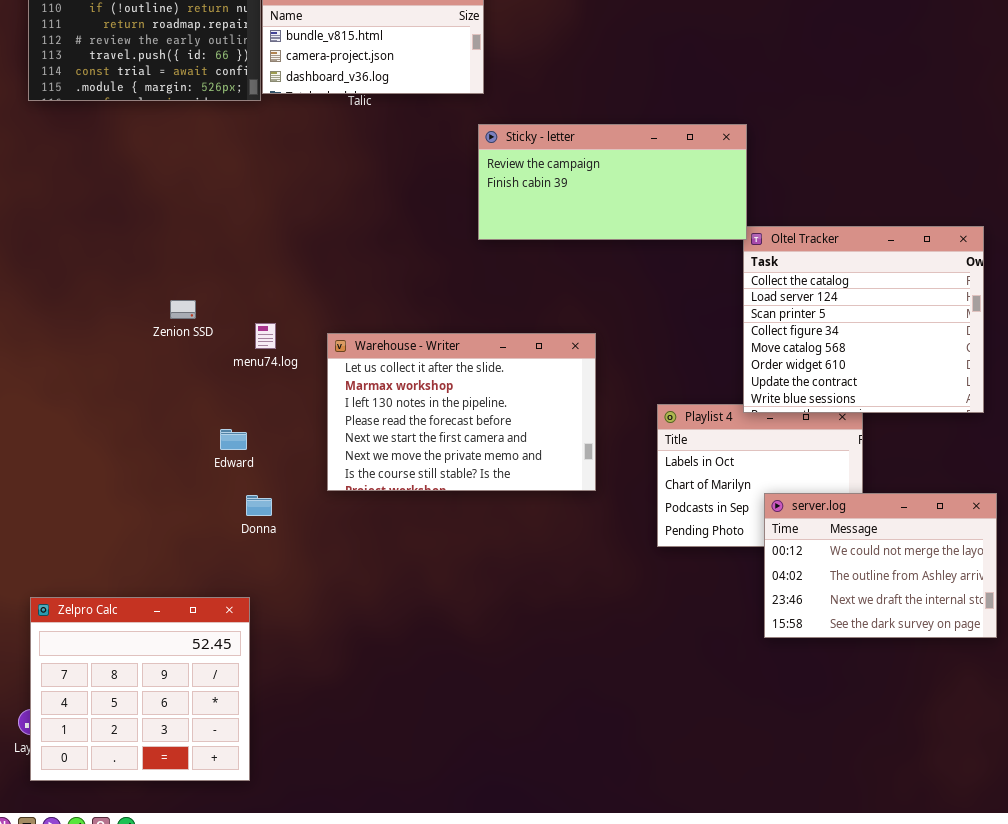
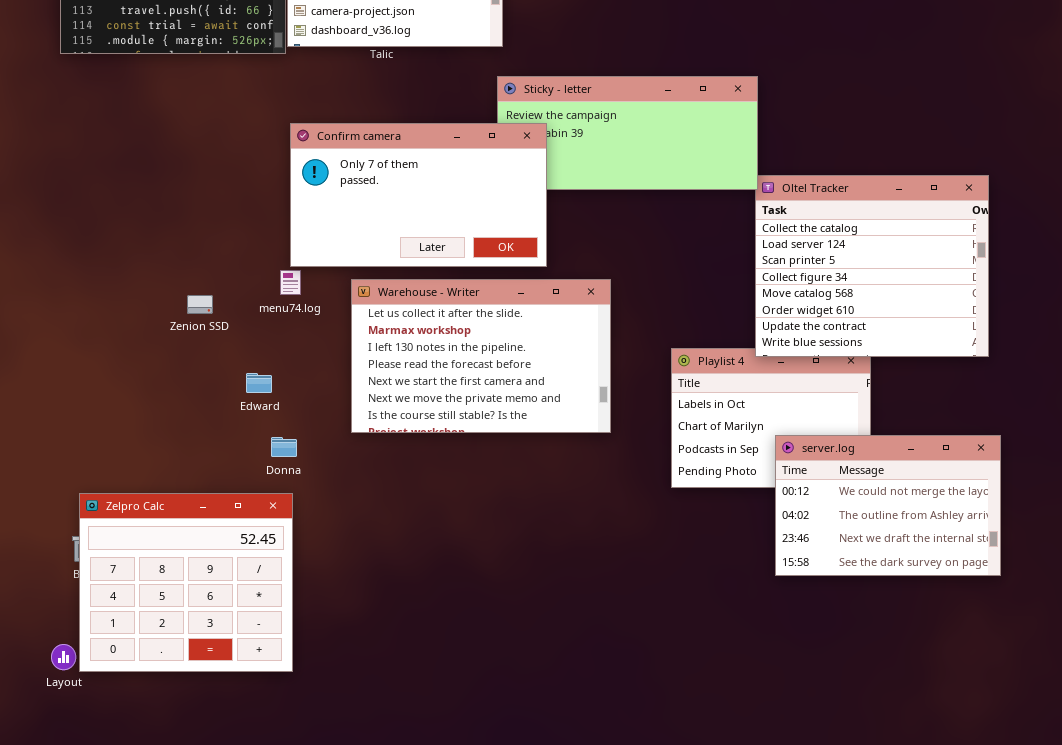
Confirm camera: none -> [290,123,547,267], opened
Zenion SSD: [170,300,196,319] -> [187,295,213,314], moved
Zelpro Calc: [30,597,250,781] -> [79,493,293,672], moved

